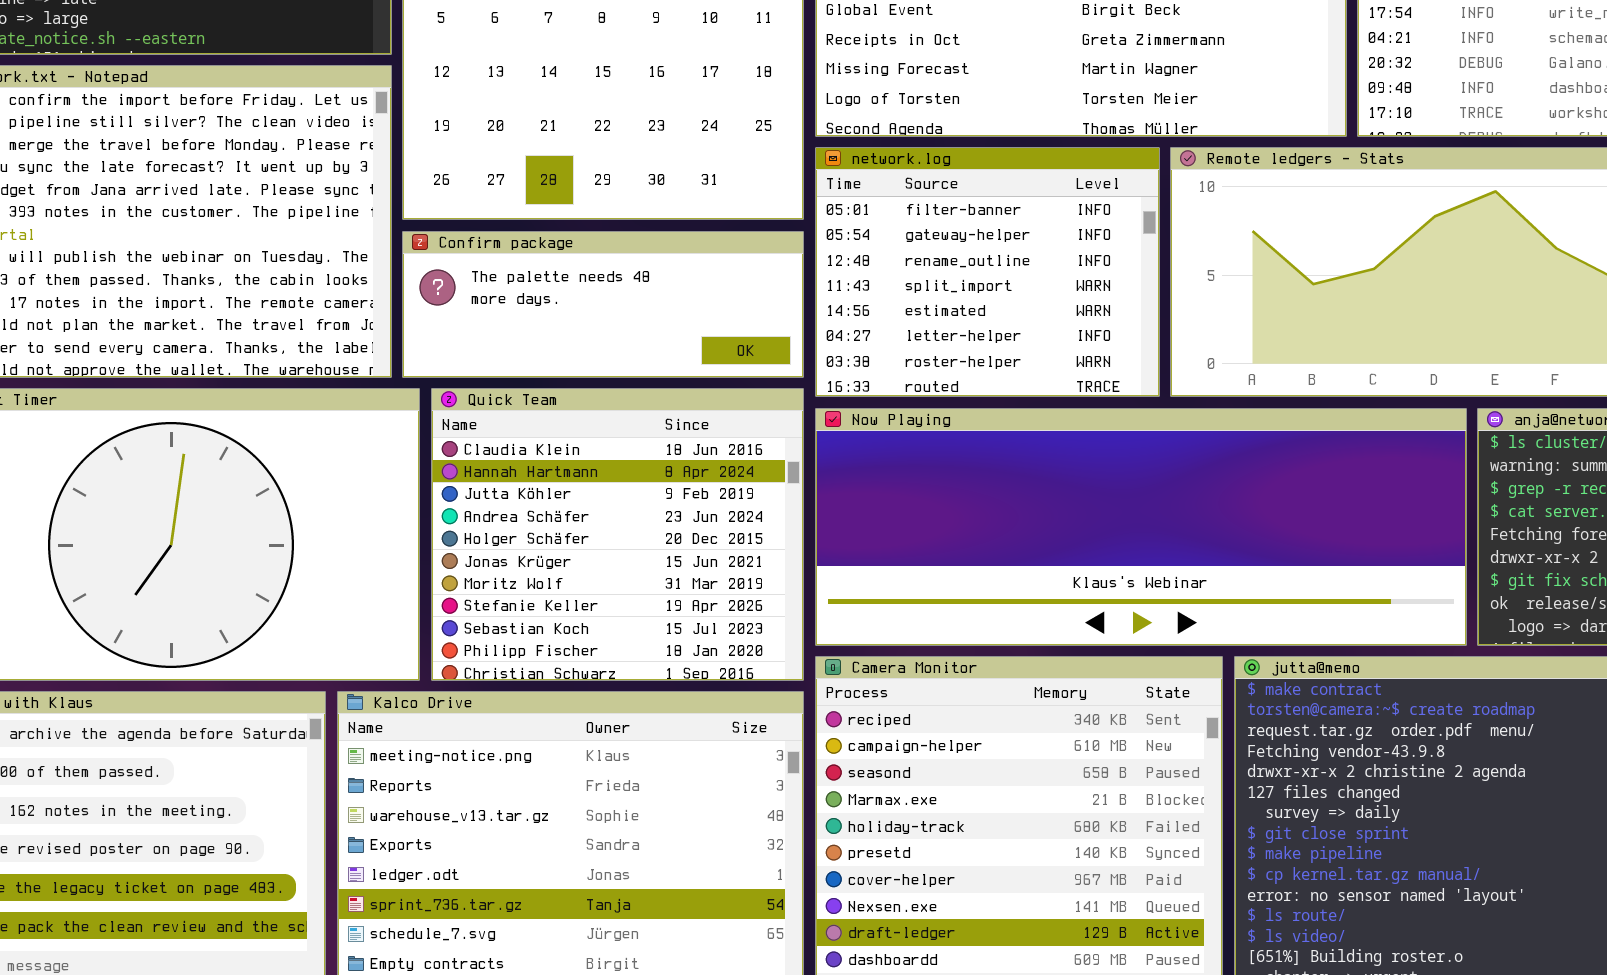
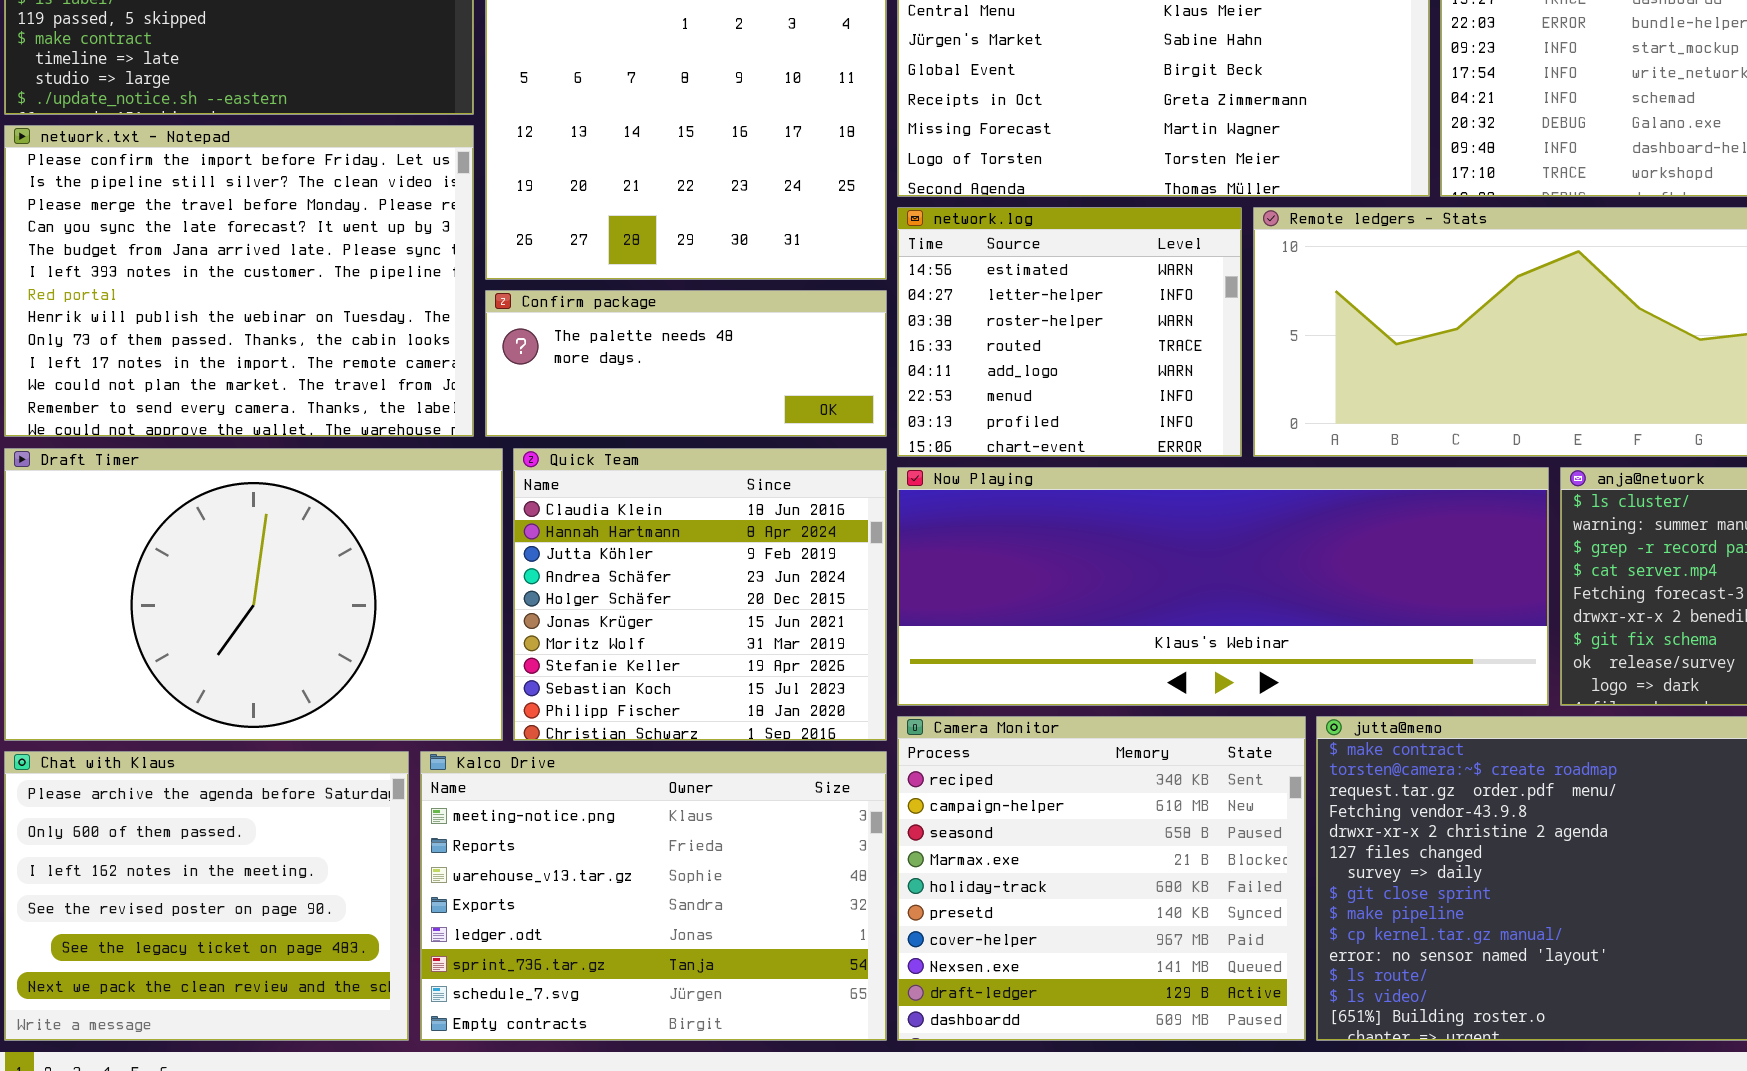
network.log: [815,147,1160,397] -> [897,207,1242,457], scrolled down 4 rows

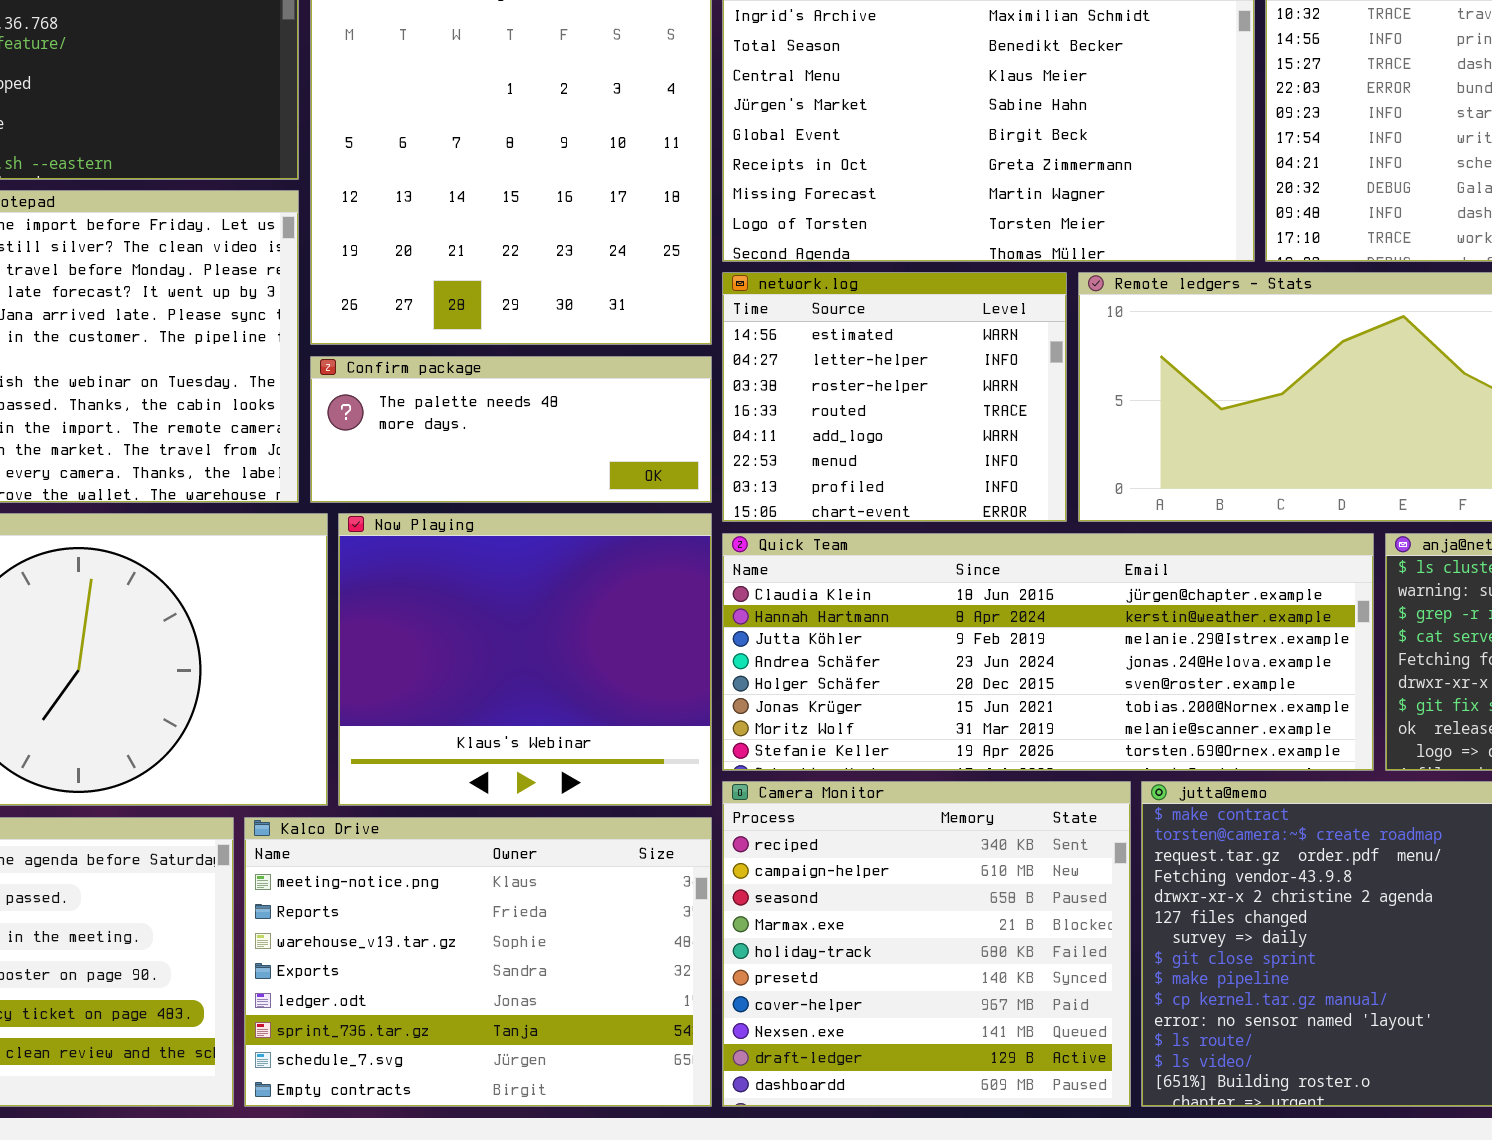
Quick Team: [513,448,887,741] -> [722,533,1374,771], moved, resized
Now Playing: [897,467,1549,706] -> [338,513,712,806], moved, resized

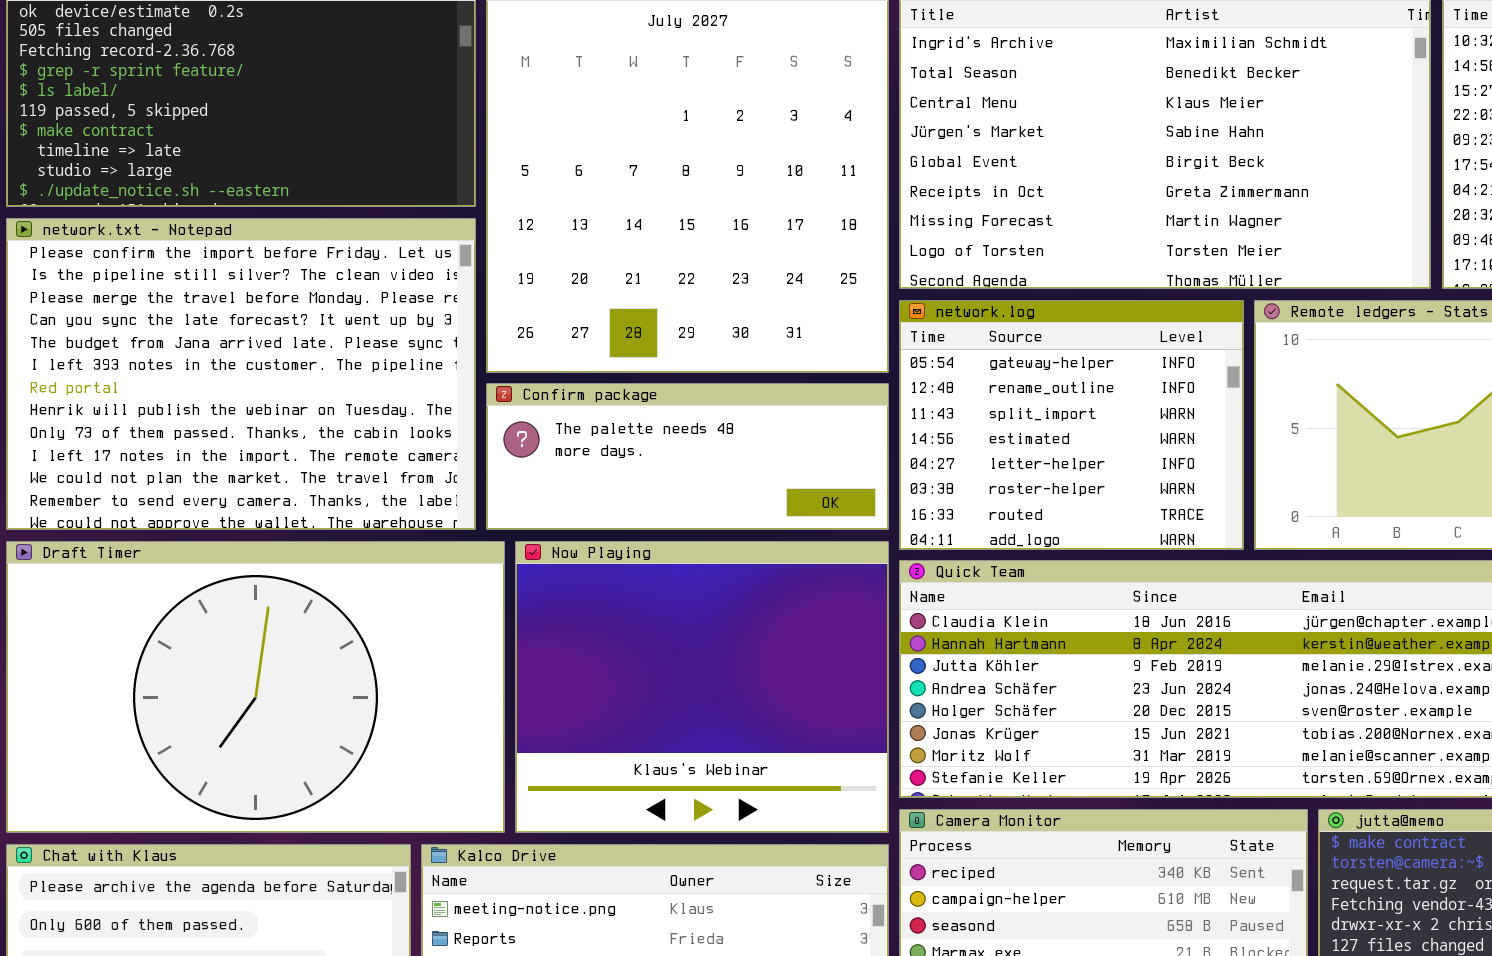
network.log: [722,272,1067,522] -> [899,300,1244,550], scrolled up 3 rows

